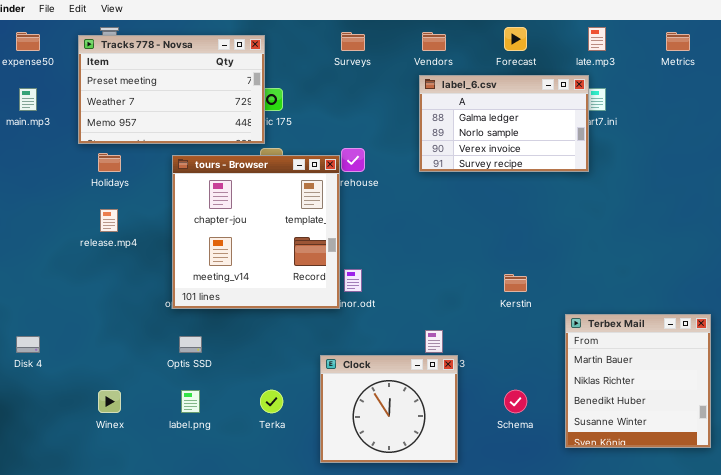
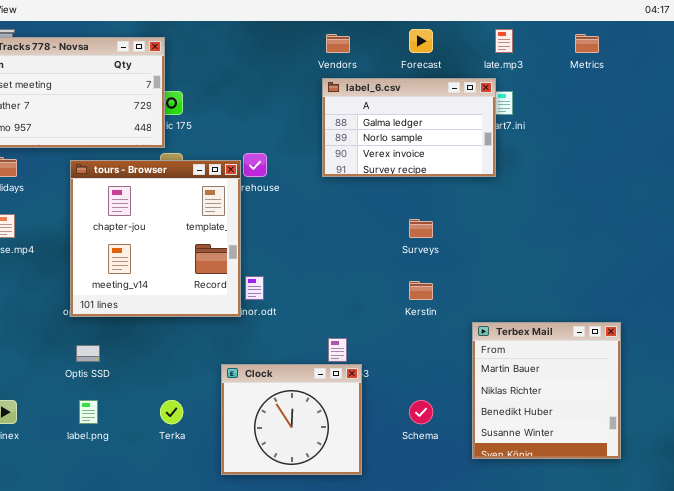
Surveys: [341,32,365,51] -> [409,219,433,238], moved

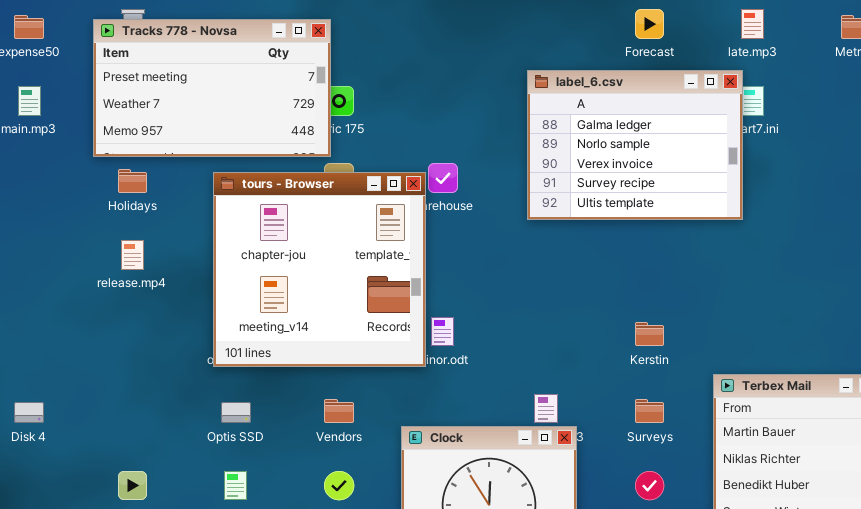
Vendors: [326,34,350,53] -> [324,399,354,423], moved
label_6.csv: [322,78,496,177] -> [527,70,743,220], resized
Surveys: [409,219,433,238] -> [635,399,664,423], moved

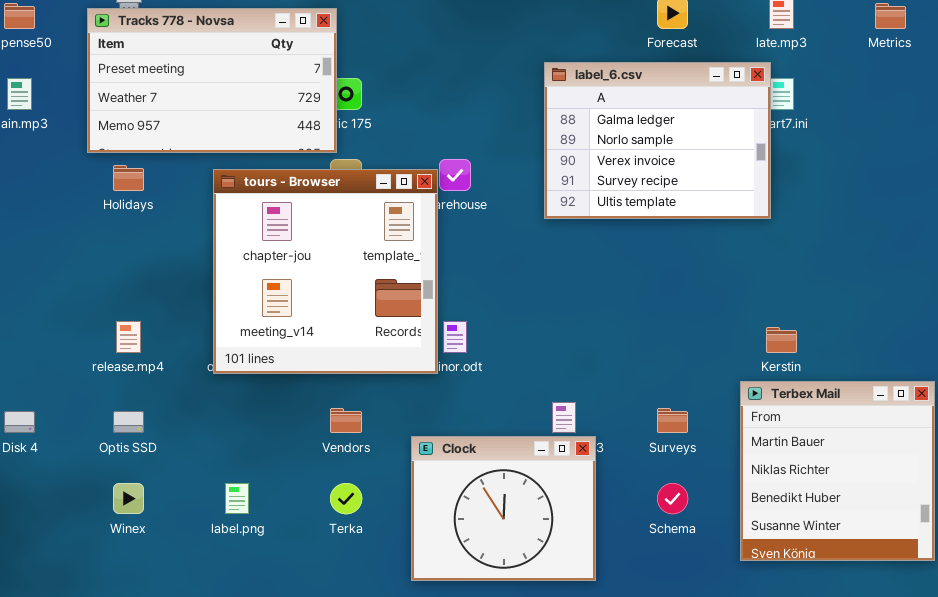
release.mp4: [121,240,144,270] -> [116,321,141,353], moved
Kerstin: [635,322,664,346] -> [766,327,797,353], moved
Optis SSD: [221,402,251,423] -> [113,411,144,433], moved

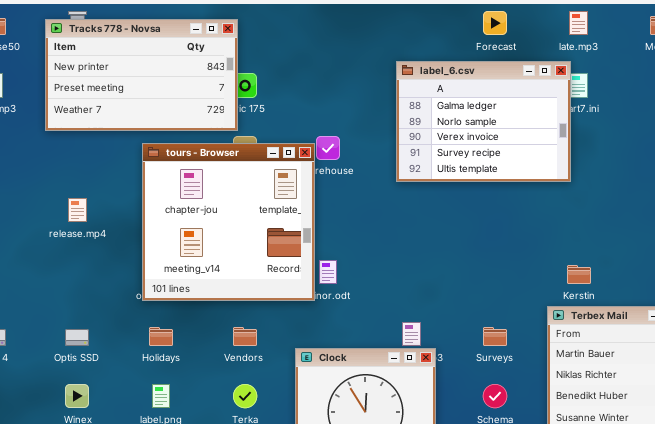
Tracks 778 - Novsa: [87,8,337,153] -> [45,19,238,131], scrolled up 1 row
Holidays: [113,165,144,191] -> [149,327,173,346], moved
release.mp4: [116,321,141,353] -> [68,198,87,222], moved

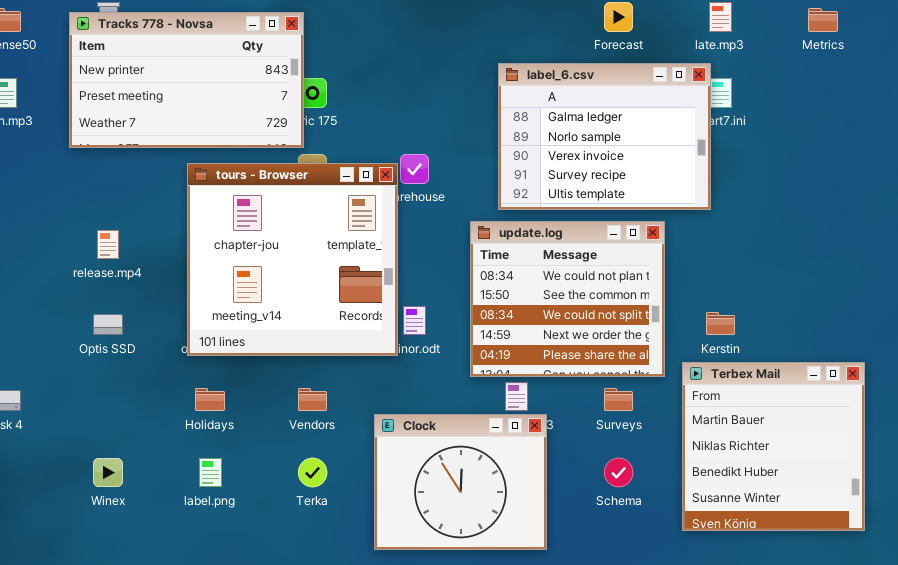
update.log: none -> [470,221,665,377], opened
Optis SSD: [65,329,89,346] -> [93,314,123,335], moved

